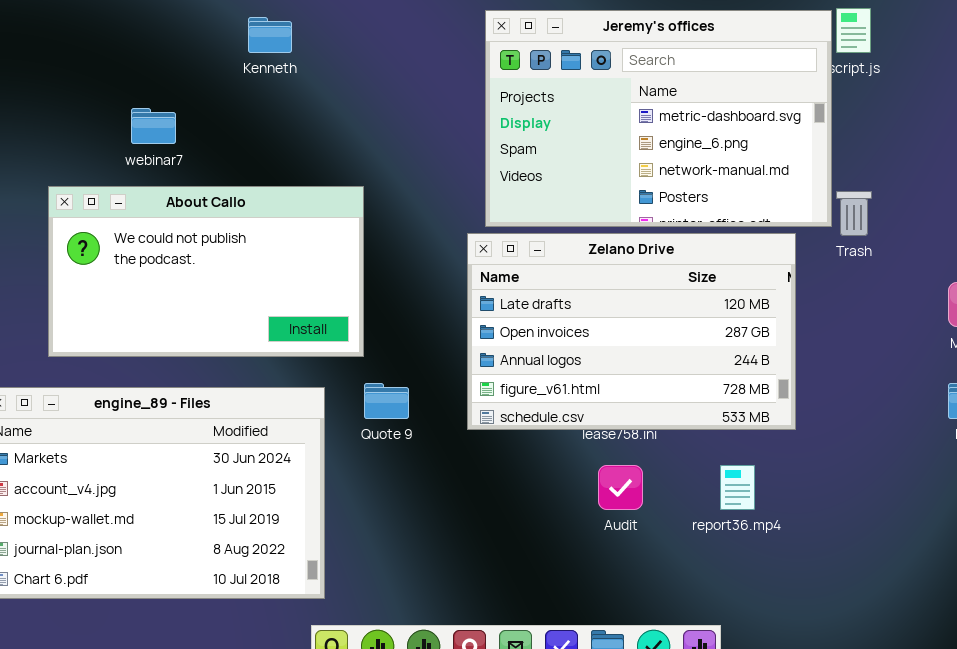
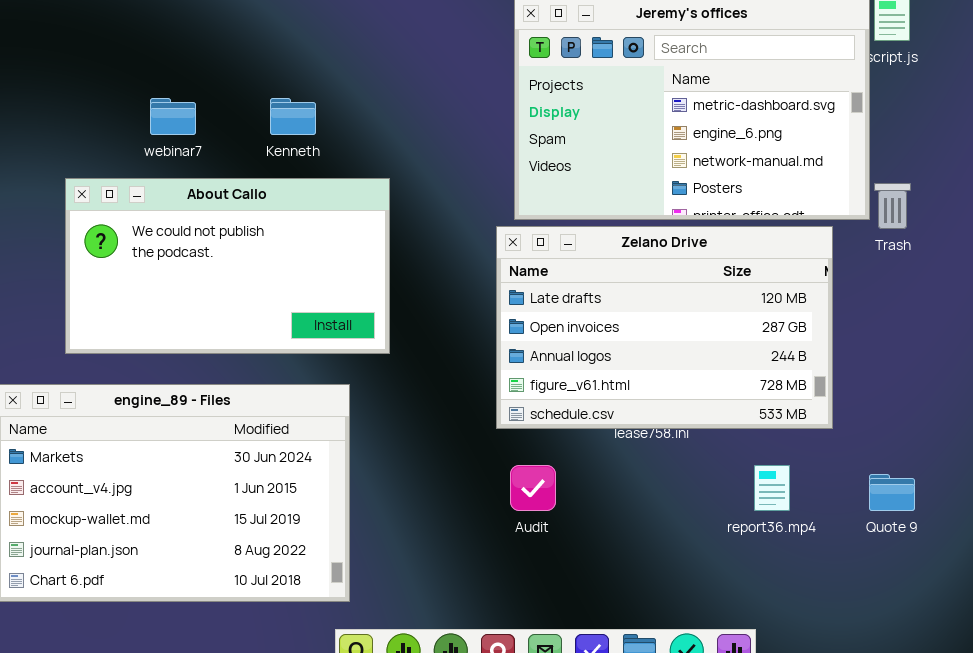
Kenneth: [248,17,292,53] -> [270,98,316,135], moved
Quote 9: [364,383,409,419] -> [869,474,915,511], moved
Audit: [598,465,643,510] -> [510,465,556,511], moved

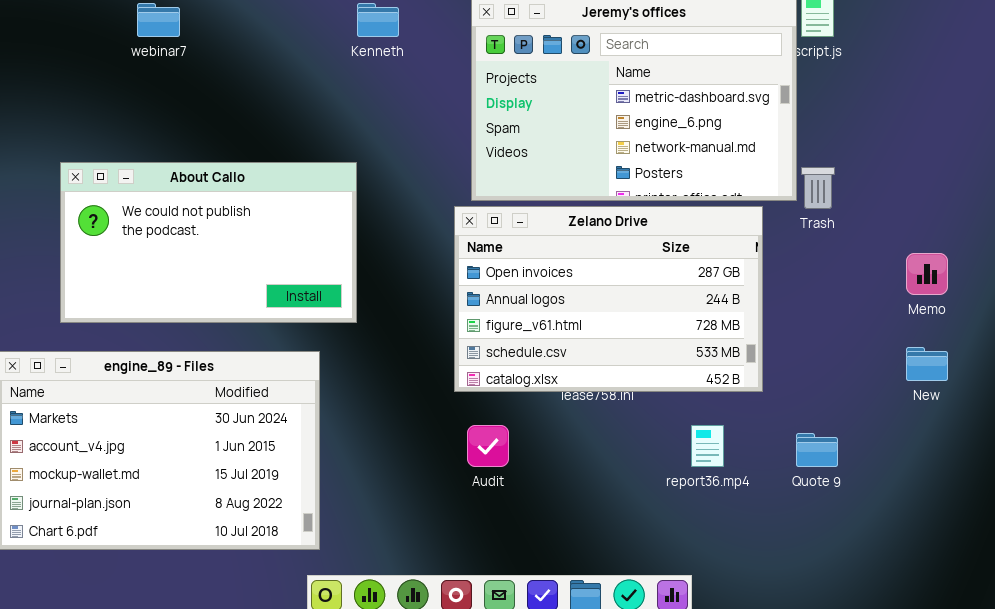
webinar7: [150,98,196,135] -> [137,3,180,37], moved
Kenneth: [270,98,316,135] -> [357,3,399,37], moved
Zelano Drive: [496,226,833,429] -> [454,206,763,392], scrolled down 1 row

